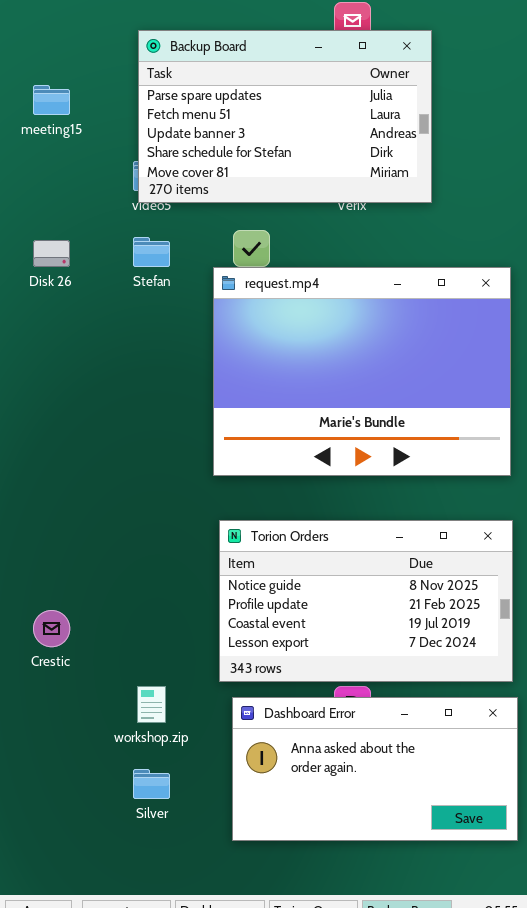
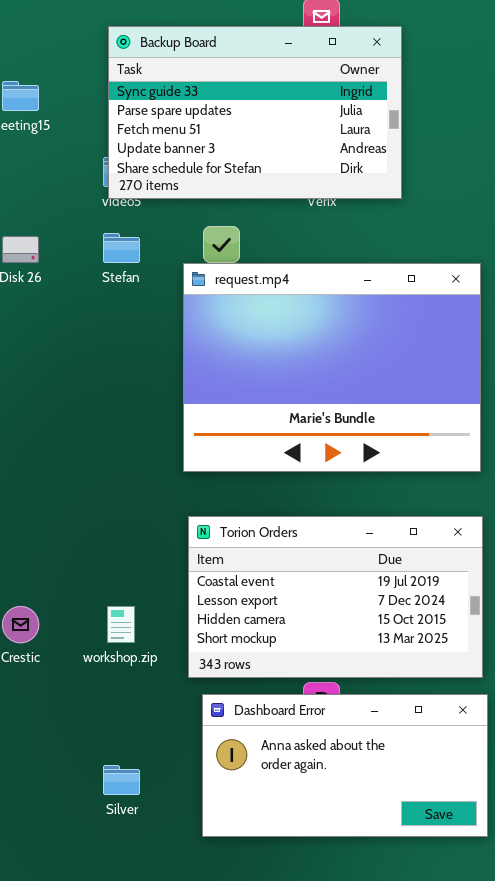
Backup Board: [138,30,432,203] -> [108,26,402,199], scrolled up 1 row
Torion Orders: [219,520,513,682] -> [188,516,483,678], scrolled down 2 rows
workshop.zip: [137,686,166,723] -> [107,606,135,643], moved

